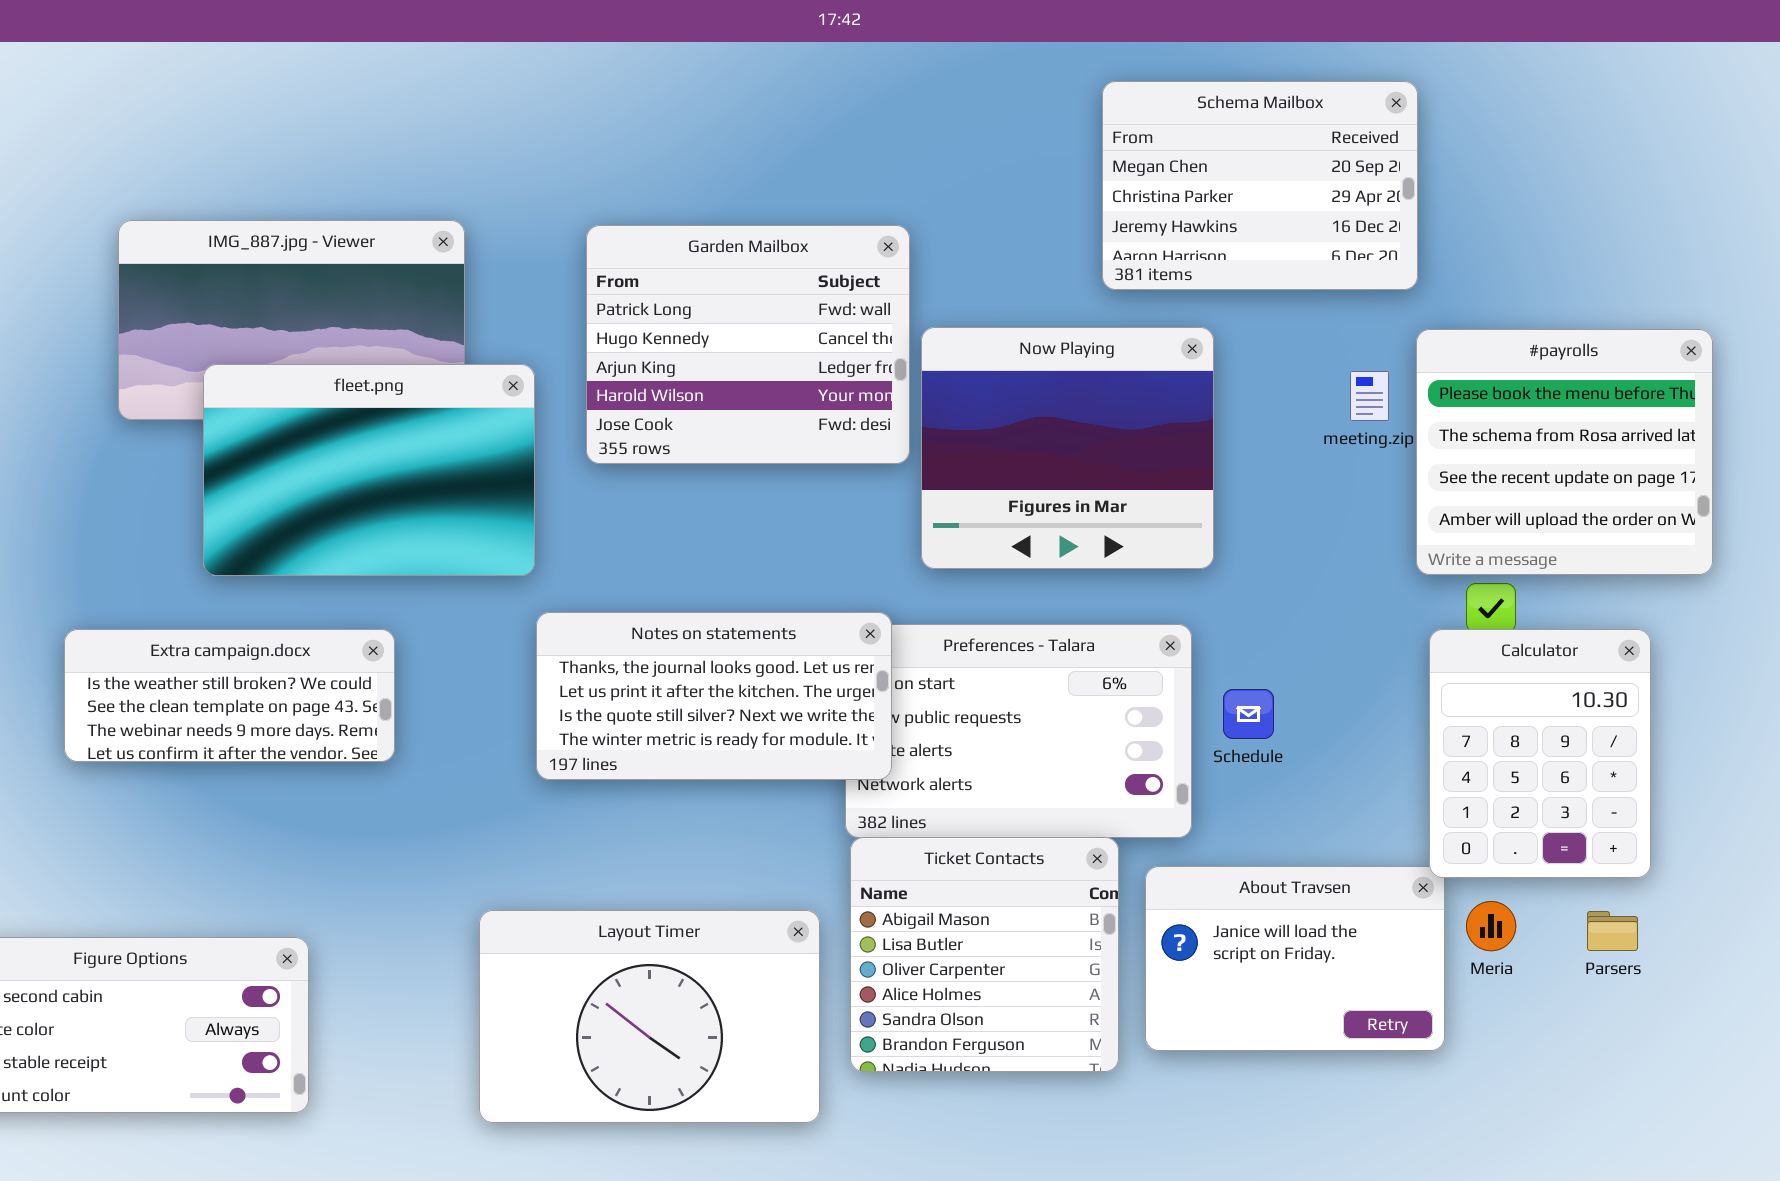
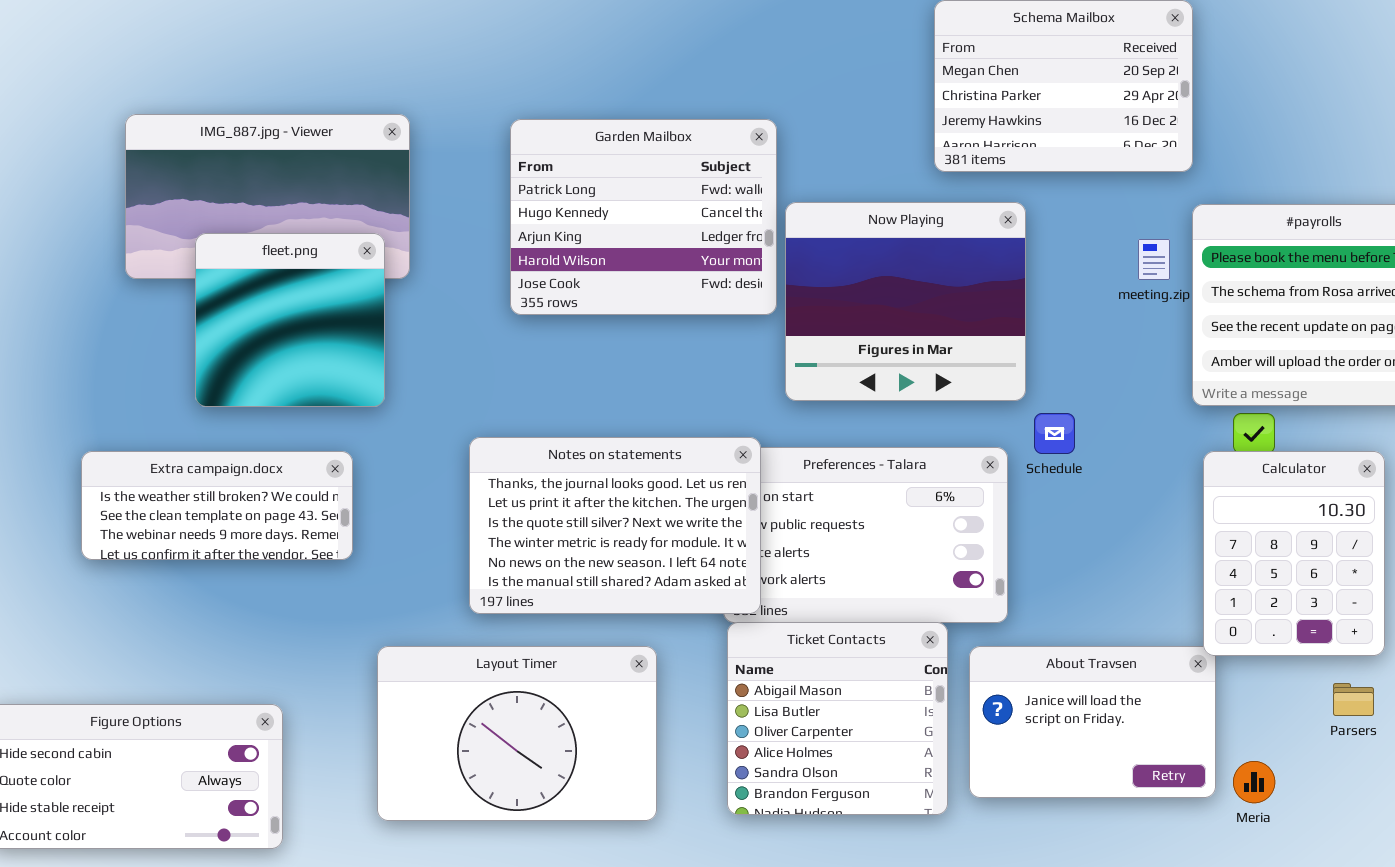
fleet.png: [203,364,535,576] -> [195,233,385,407], resized
Notes on statements: [536,612,892,780] -> [469,437,761,614], resized
Schedule: [1223,689,1274,739] -> [1034,413,1075,454], moved
Meria: [1466,901,1516,951] -> [1233,761,1275,803], moved
Layout Timer: [479,910,820,1123] -> [377,646,657,821], moved

